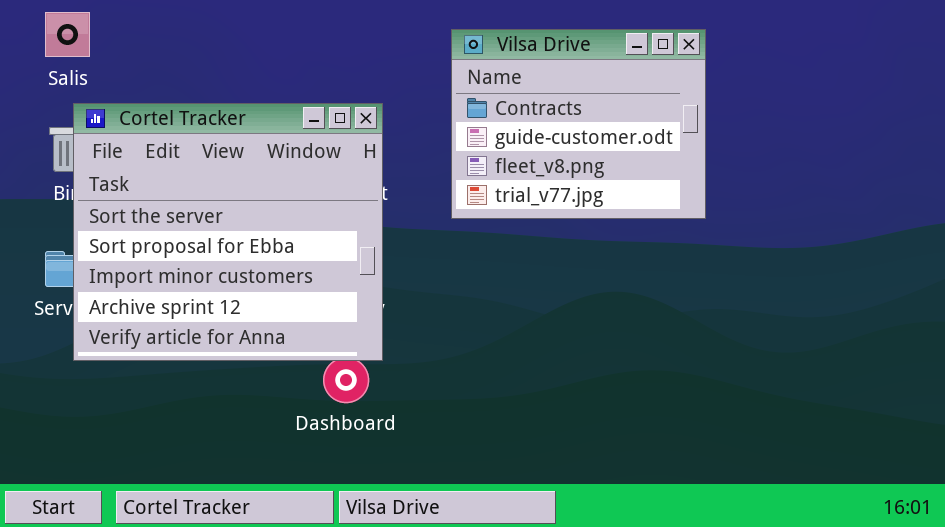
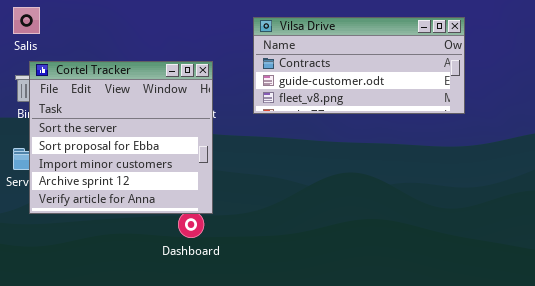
Vilsa Drive: [451,29,706,219] -> [253,17,465,114], resized

